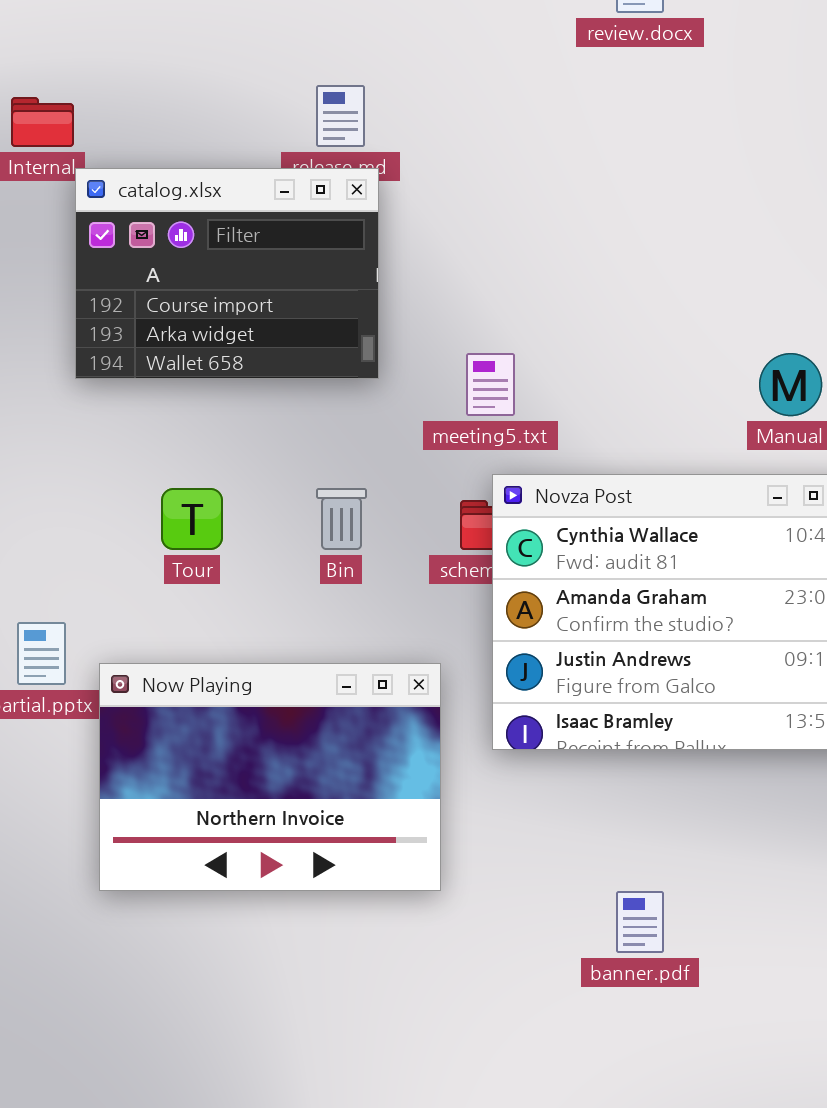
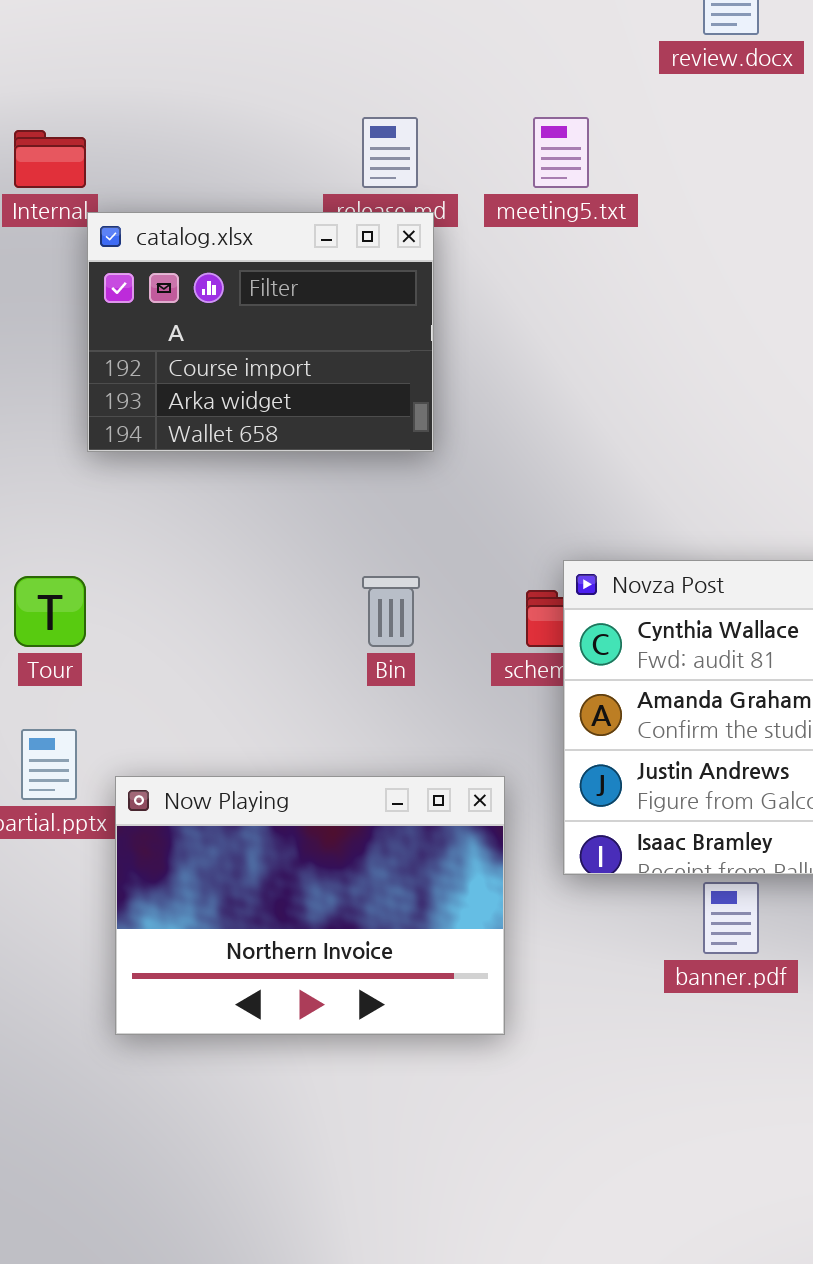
meeting5.txt: [466,353,515,416] -> [533,117,589,188], moved
Tour: [161,488,223,550] -> [14,576,86,647], moved
banner.pdf: [616,891,664,953] -> [703,882,759,954], moved

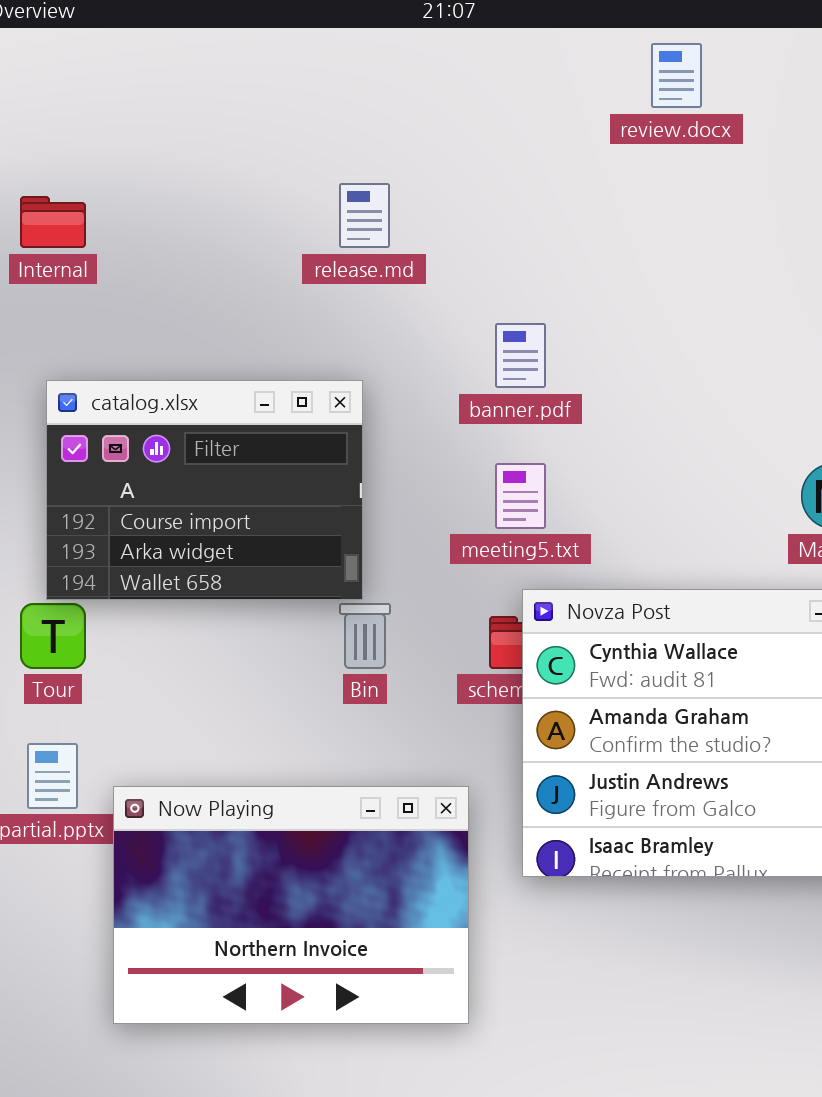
meeting5.txt: [533,117,589,188] -> [495,463,546,529], moved
catalog.xlsx: [87,212,434,452] -> [46,380,363,600], moved
banner.pdf: [703,882,759,954] -> [495,323,546,388], moved

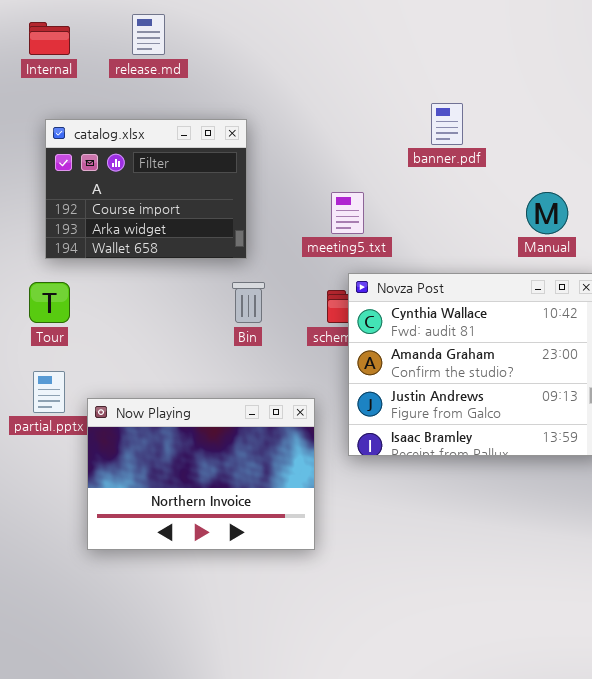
release.md: [339,183,390,248] -> [132,14,165,55], moved
banner.pdf: [495,323,546,388] -> [431,103,463,145], moved
catalog.xlsx: [46,380,363,600] -> [45,119,247,259], moved

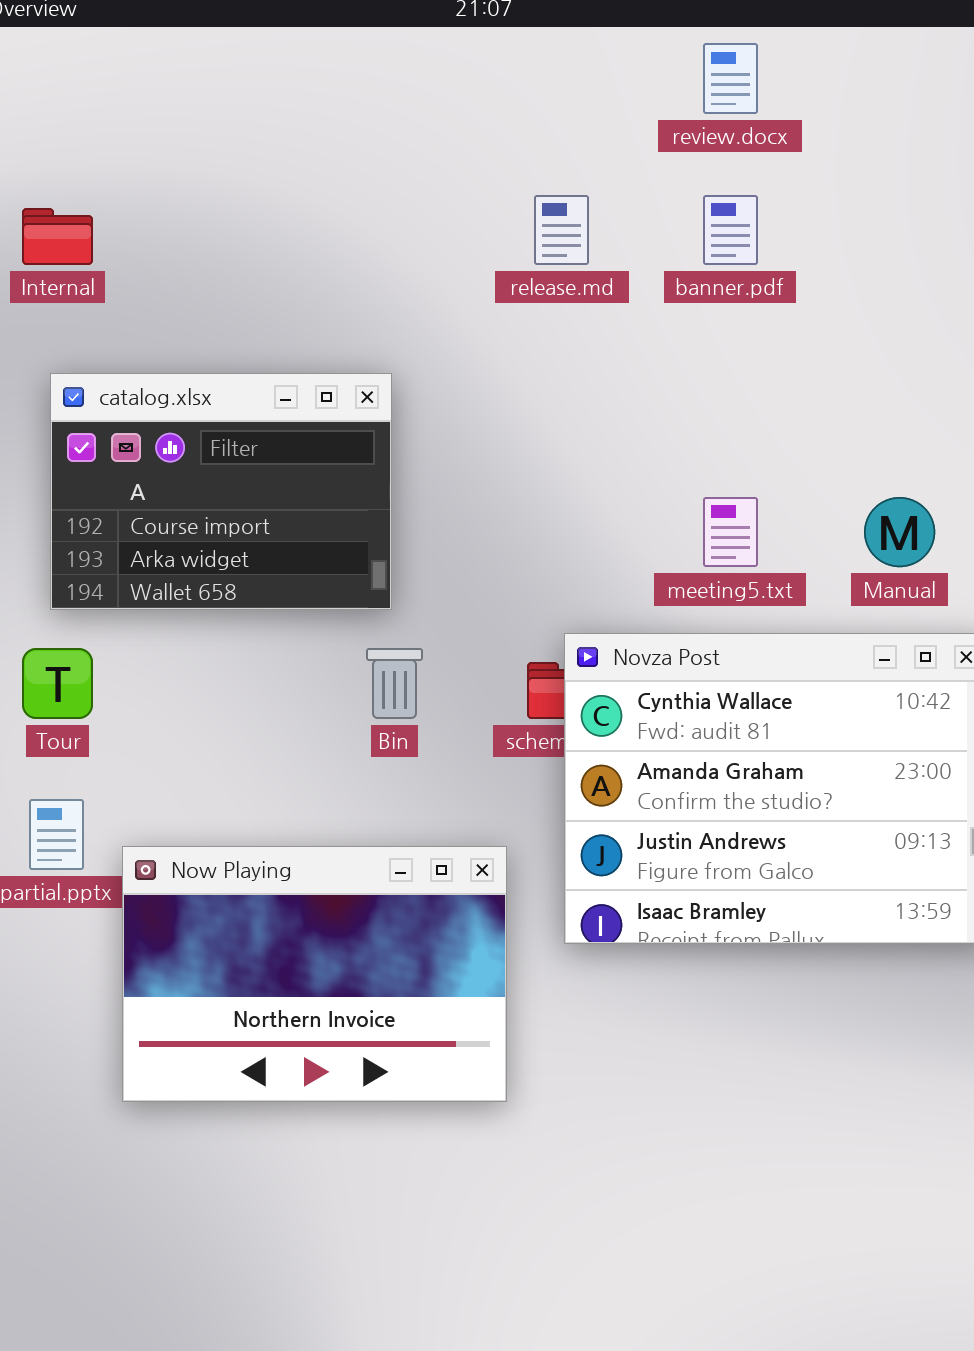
release.md: [132,14,165,55] -> [534,195,589,265], moved
banner.pdf: [431,103,463,145] -> [703,195,758,265], moved
meeting5.txt: [331,192,364,234] -> [703,497,758,567], moved

